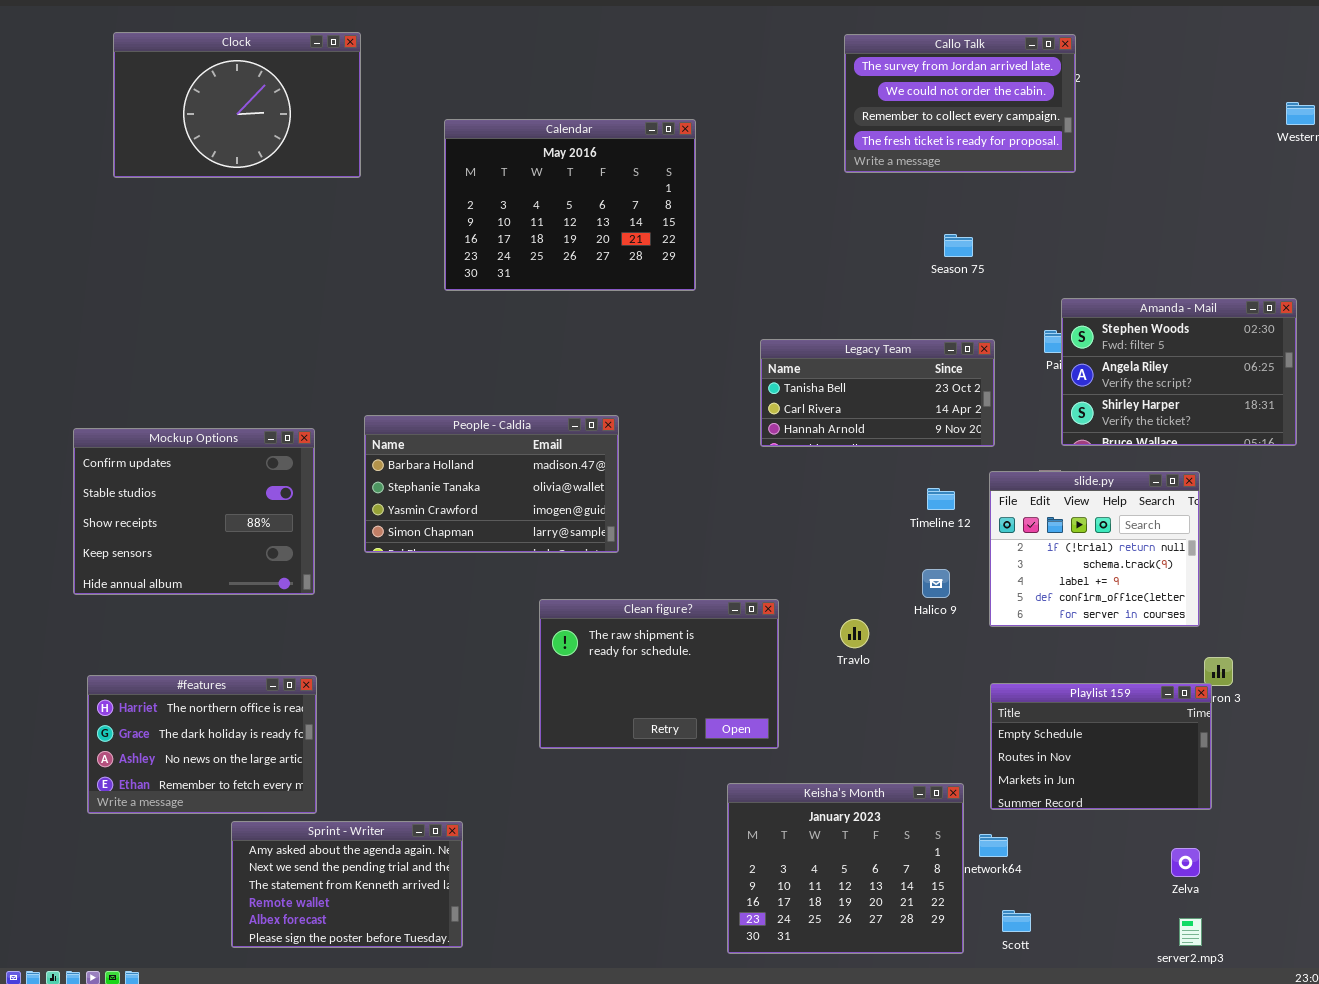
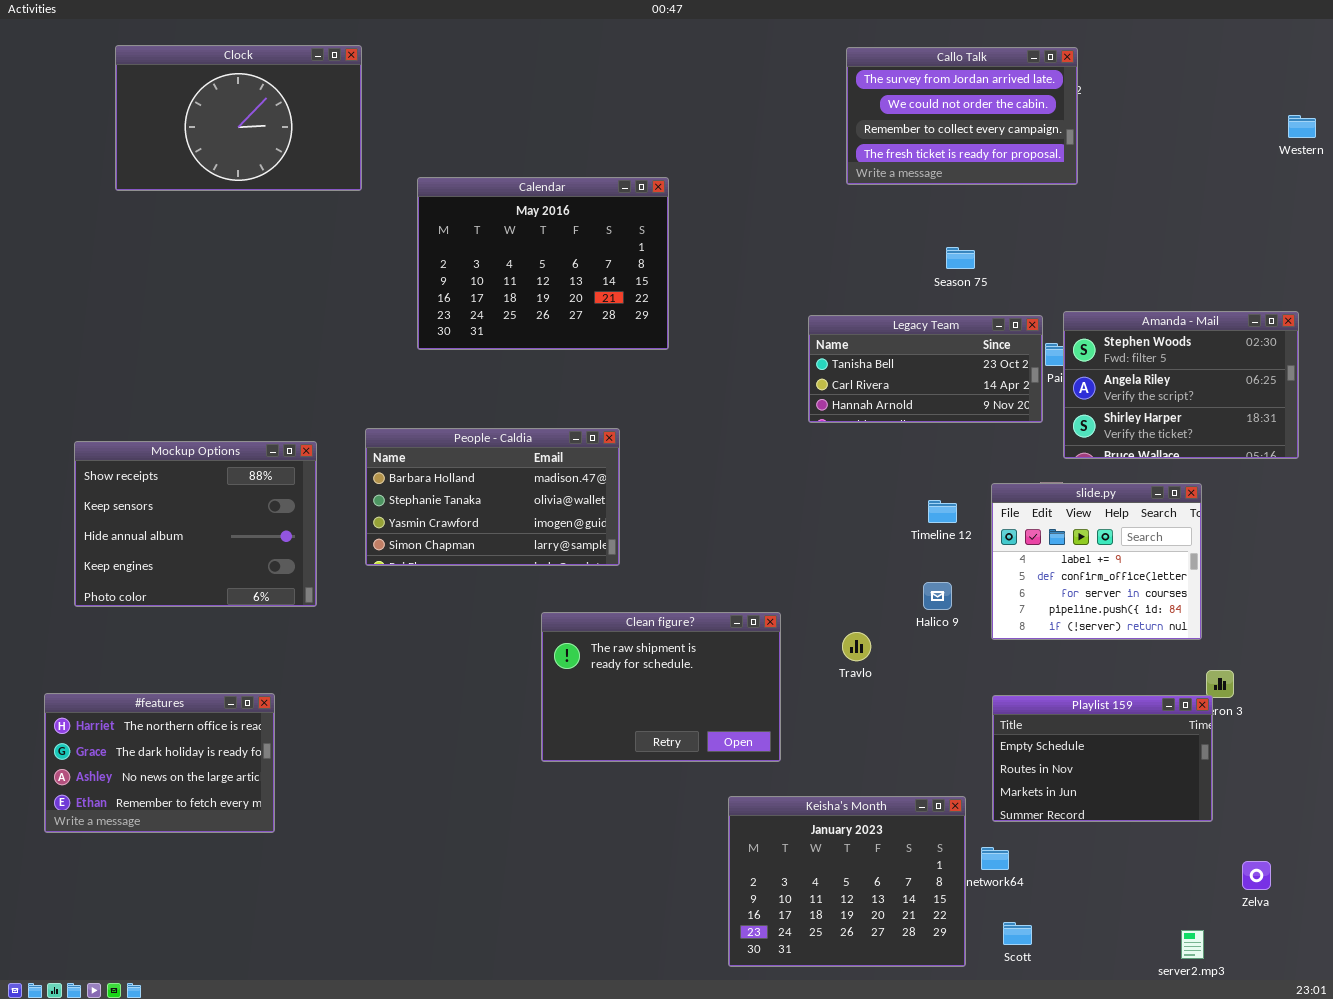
Calendar: [444,119,696,291] -> [417,177,669,350], moved
Legacy Team: [760,339,995,447] -> [808,315,1043,423], moved
Mockup Options: [73,428,315,595] -> [74,441,317,607], scrolled down 2 rows
slide.py: [989,471,1200,627] -> [991,483,1202,640], scrolled down 2 rows
#features: [87,675,317,814] -> [44,693,275,833], moved
Sprint - Writer: [231,821,463,948] -> none, closed
Zelva: [1171,848,1200,877] -> [1242,861,1271,890], moved

